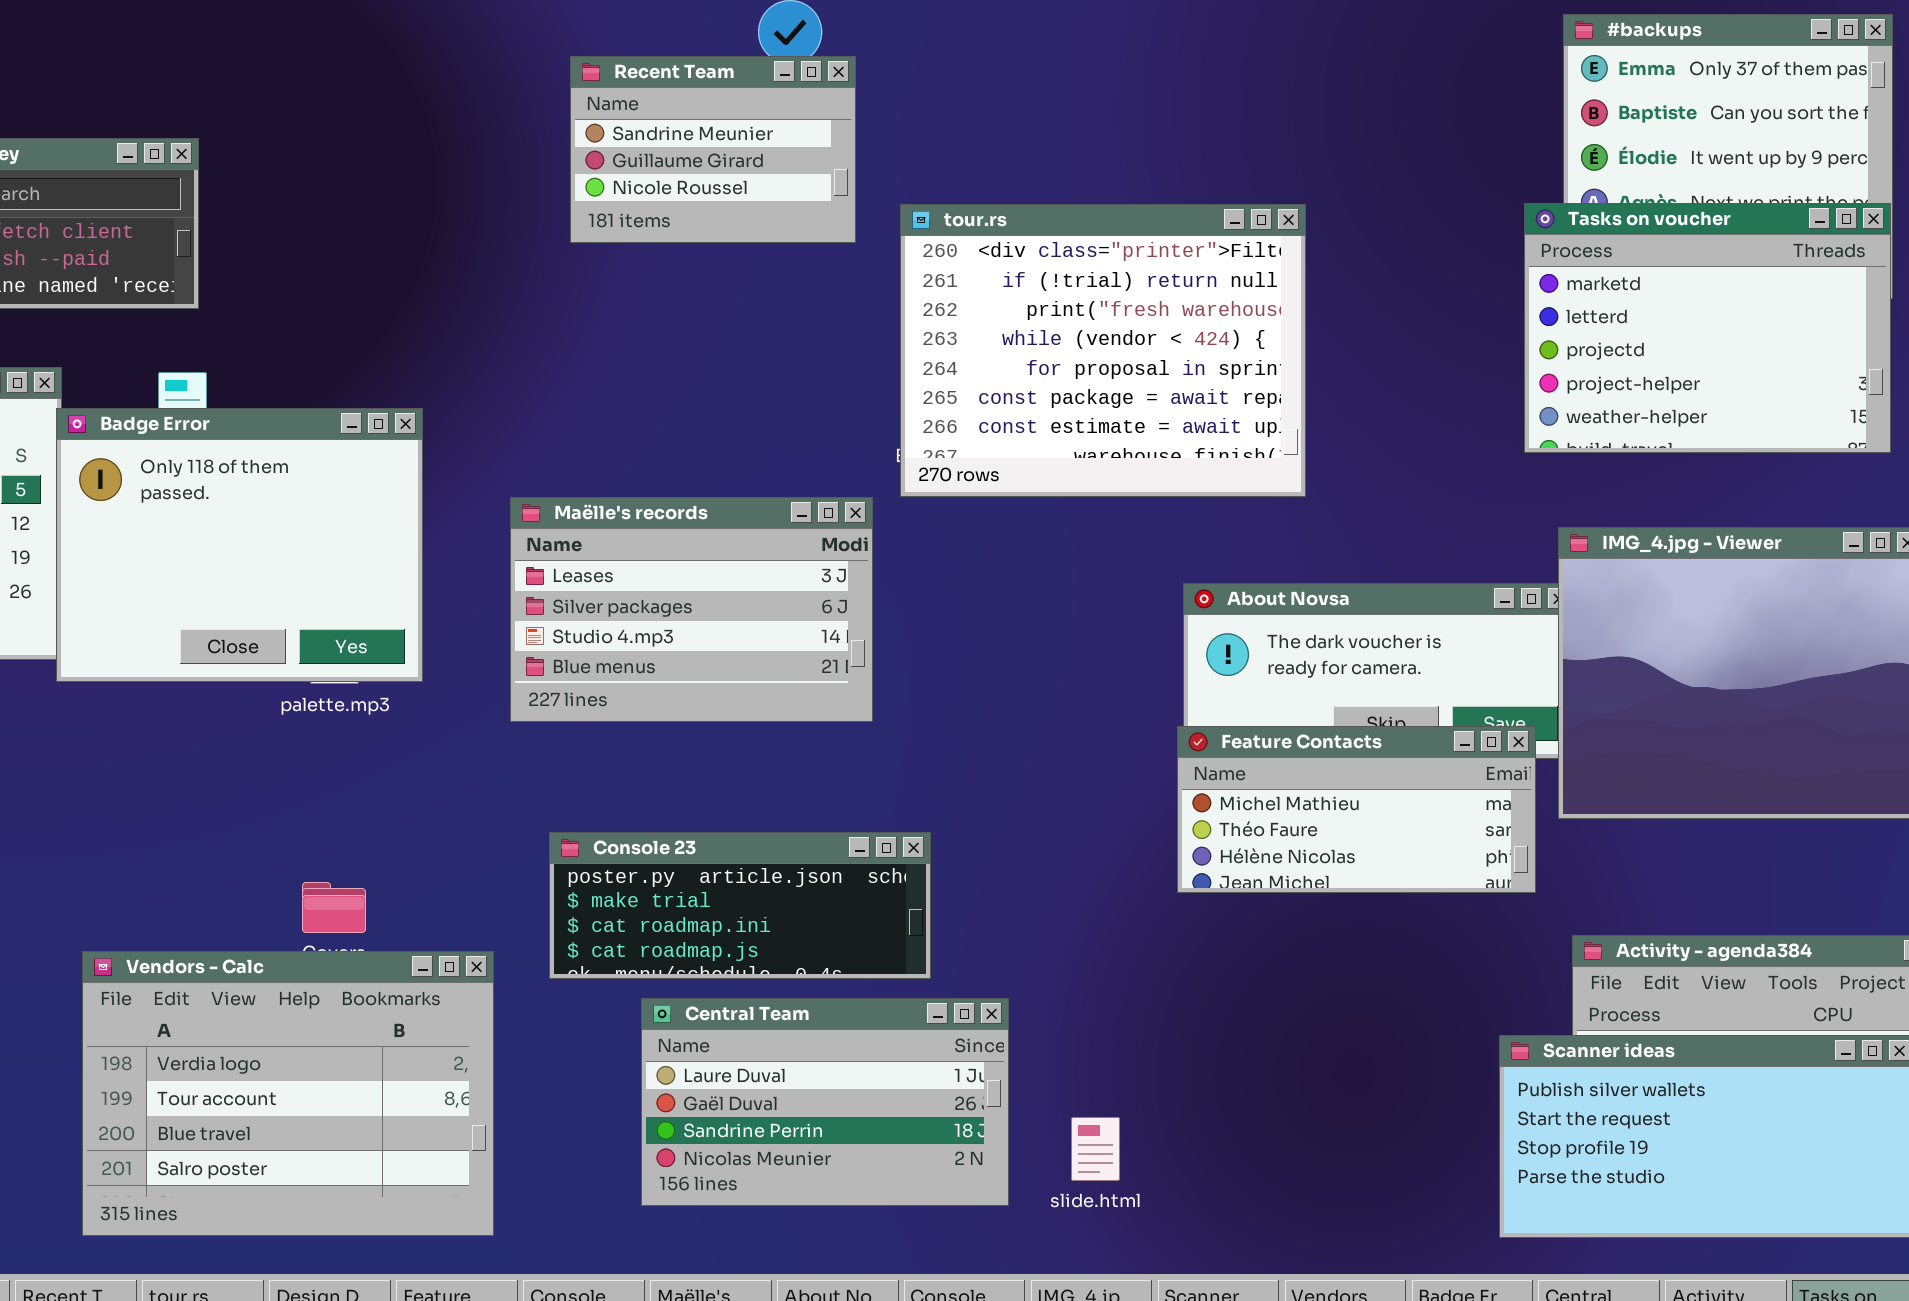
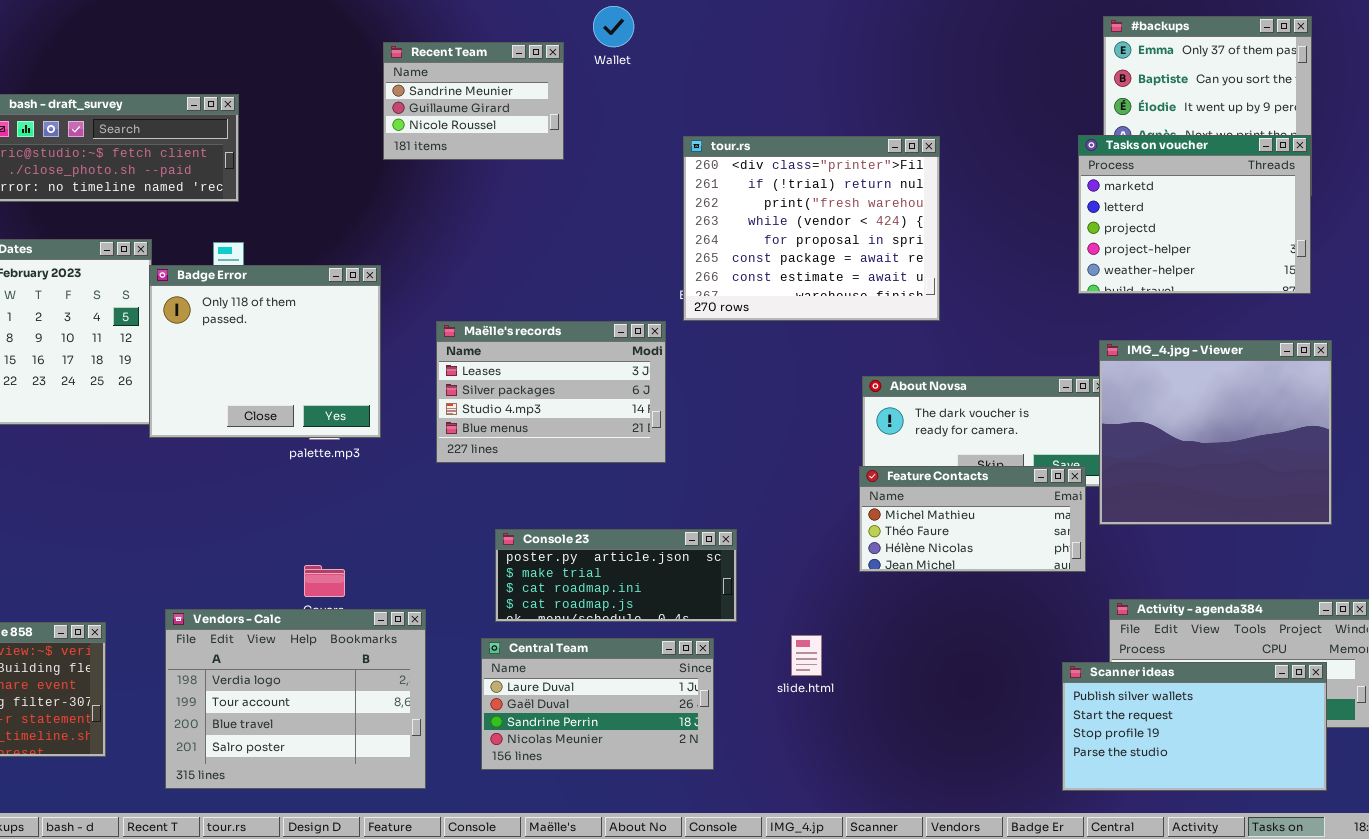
Recent Team: [570,56,856,243] -> [383,42,564,160], moved
Console 23: [549,832,931,979] -> [495,529,737,622], moved
Central Team: [641,998,1009,1206] -> [481,638,714,770], moved
slide.html: [1071,1117,1120,1181] -> [791,635,822,676], moved

